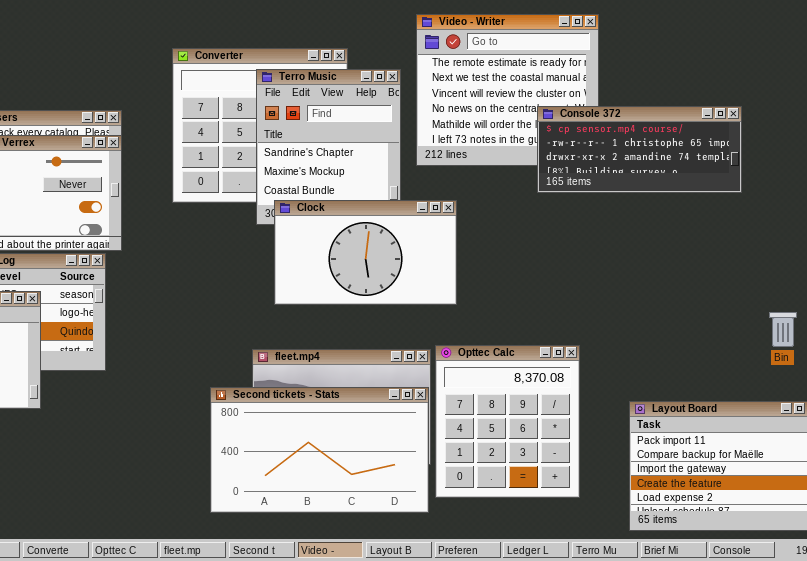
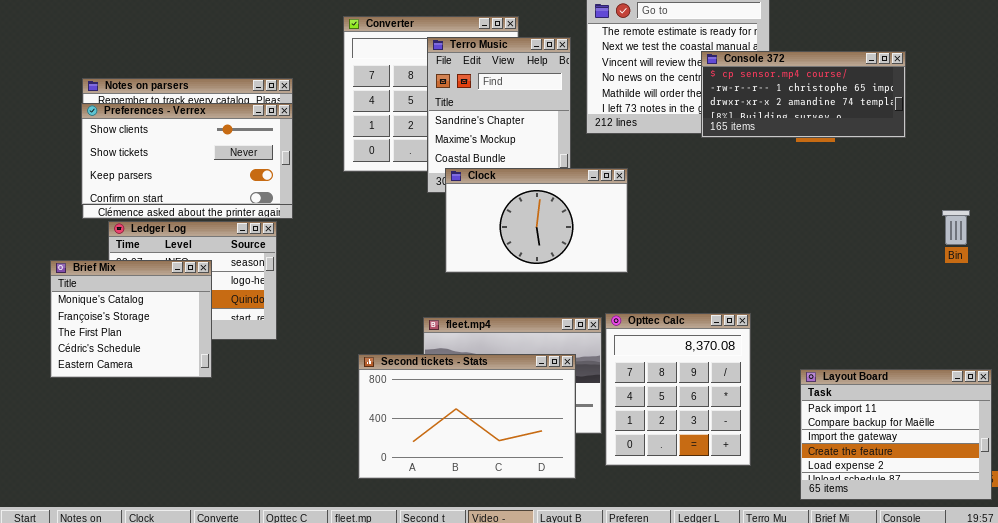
Console 372: [537,106,742,193] -> [701,51,906,138], moved
Bin: [769,312,797,347] -> [942,210,970,245], moved
Second tickets - Stats: [210,387,429,513] -> [358,354,576,479], moved

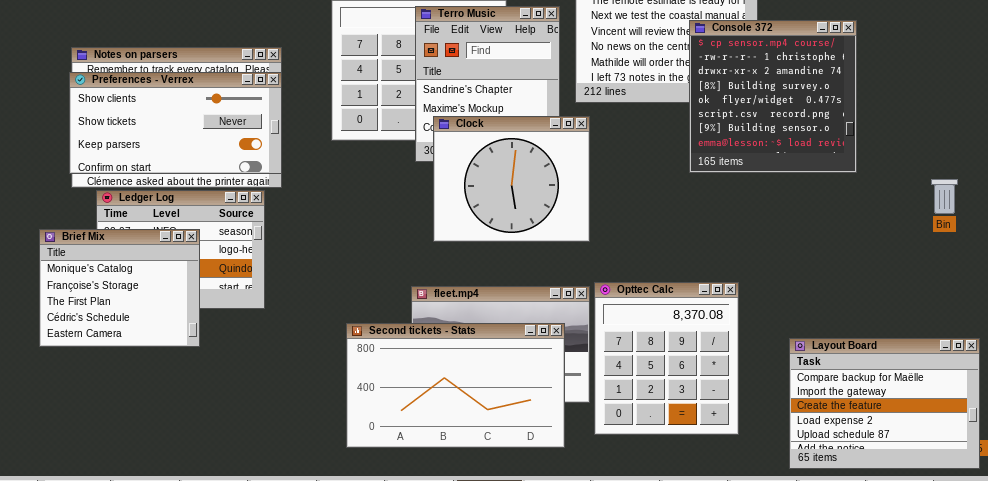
Console 372: [701,51,906,138] -> [689,20,857,173], resized
Clock: [445,168,628,273] -> [433,116,590,242], resized
Layout Board: [800,369,992,500] -> [789,338,980,469], scrolled down 1 row

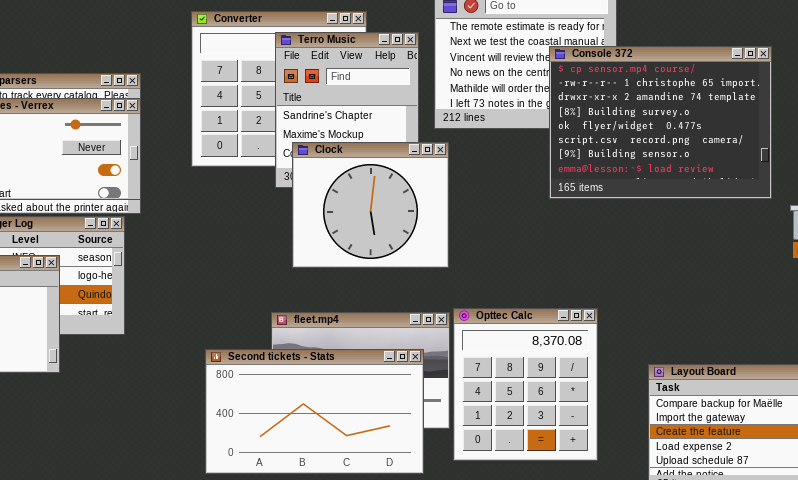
Console 372: [689,20,857,173] -> [549,46,772,199], resized

